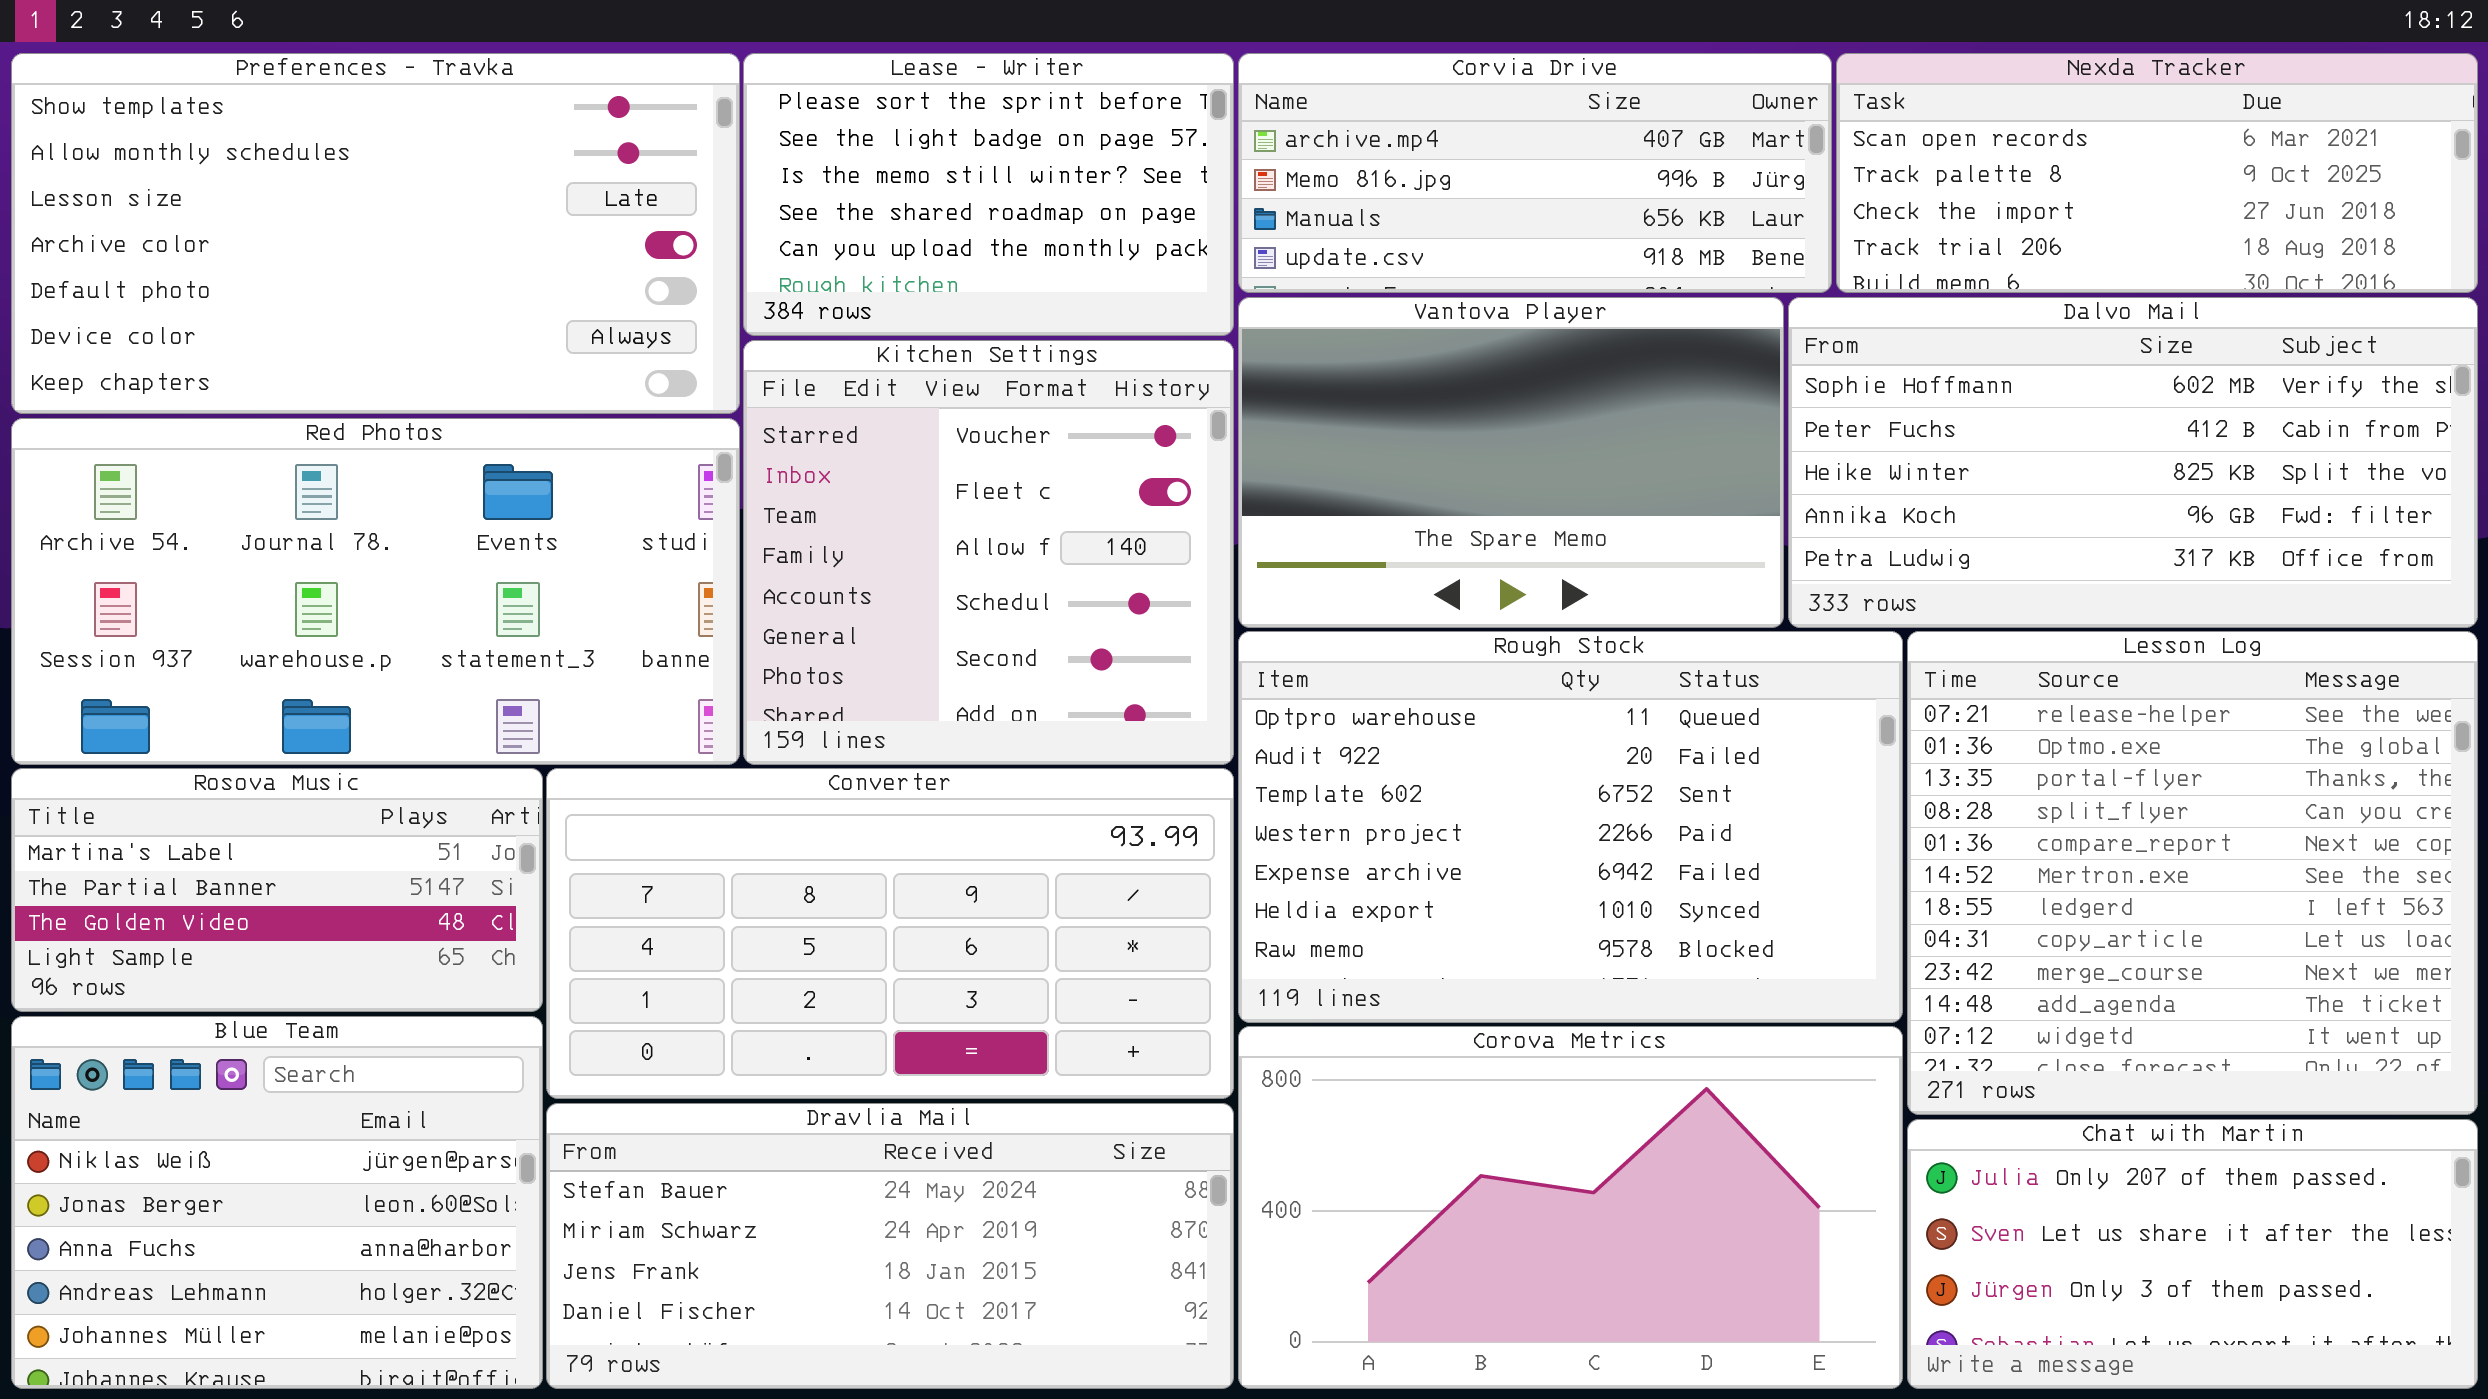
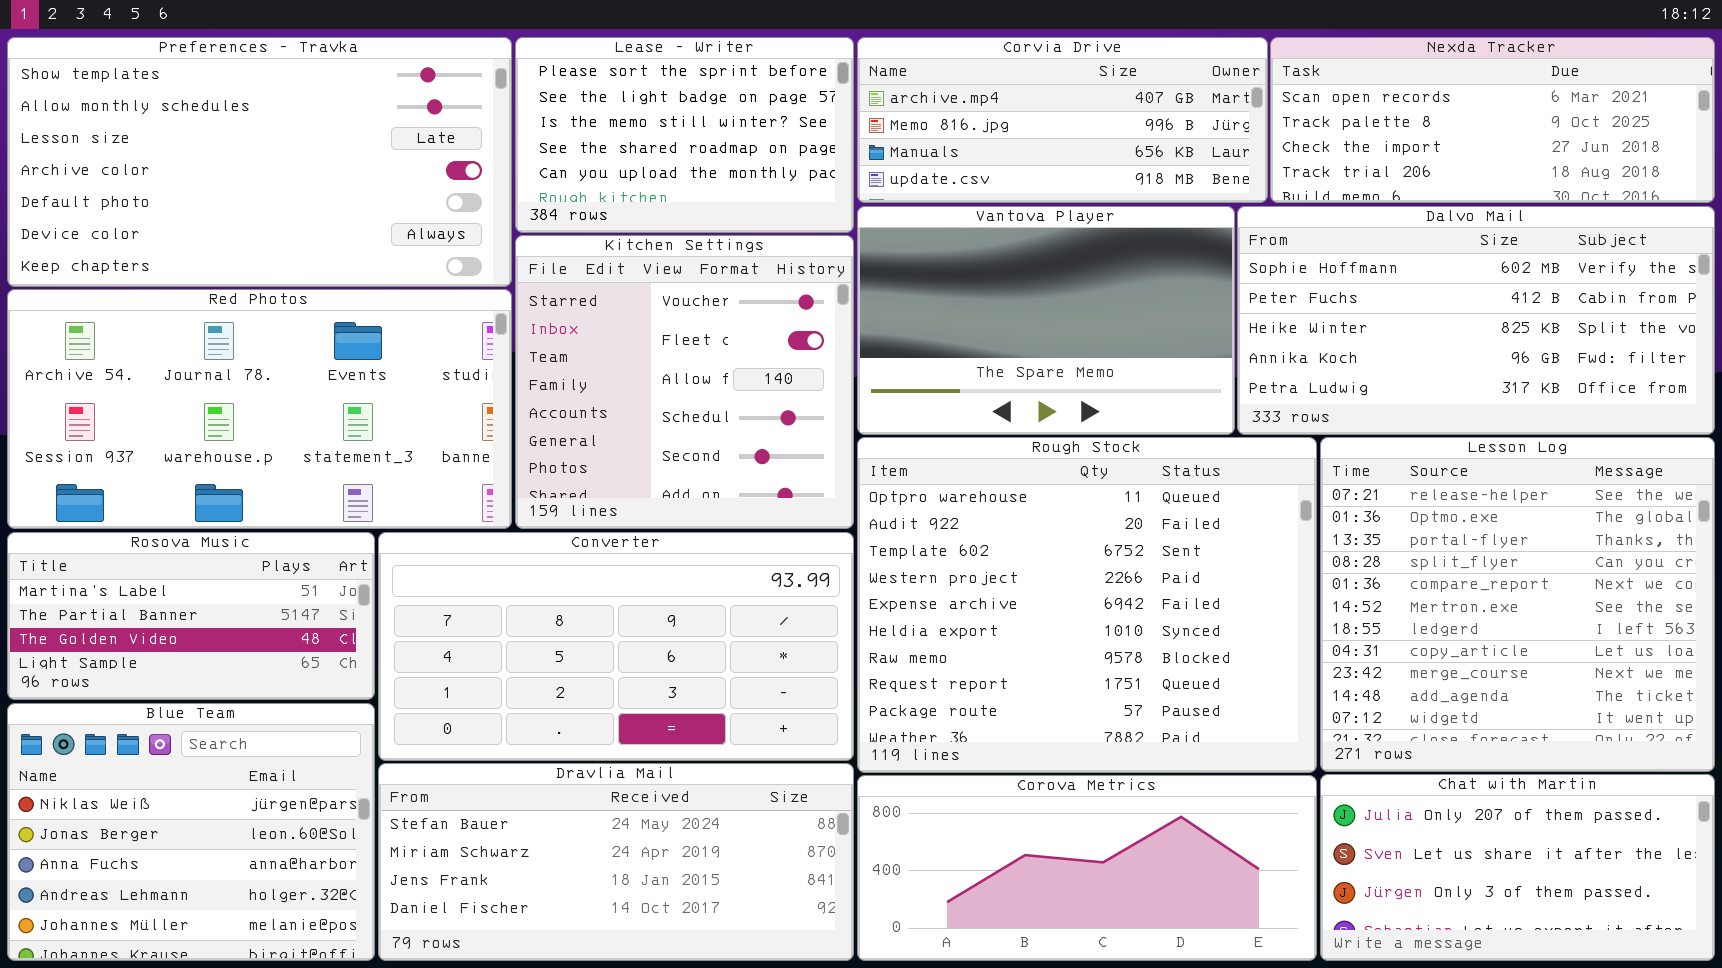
Rough Stock: [1238,631,1903,1023] -> [857,437,1317,773], resized
Corova Metrics: [1238,1026,1903,1389] -> [857,775,1317,961], resized

